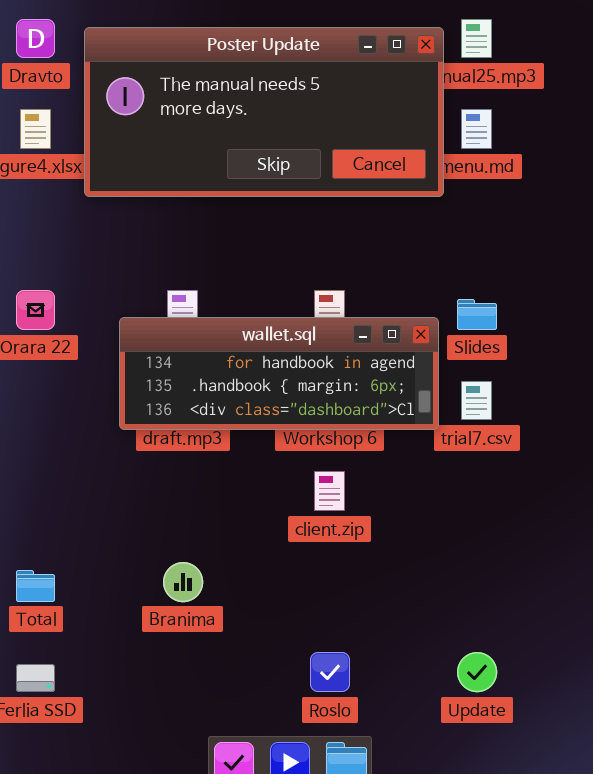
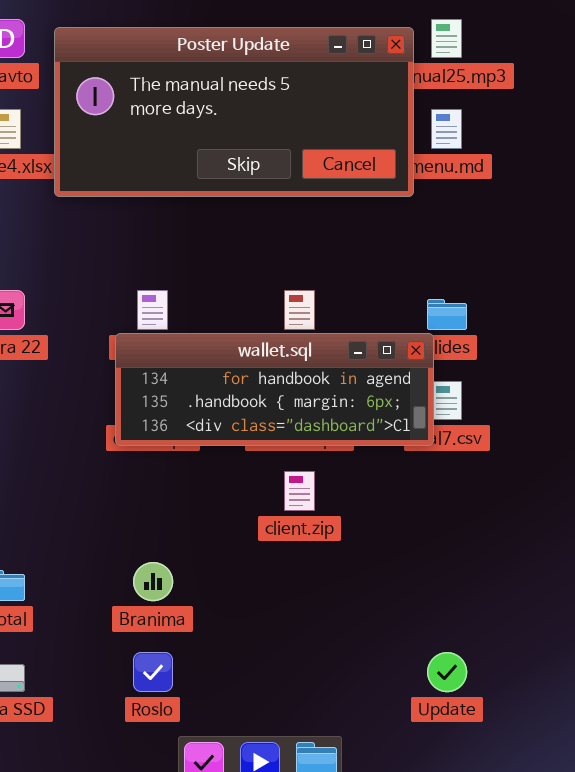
wallet.sql: [119,317,439,430] -> [115,333,434,446], moved
Roslo: [310,652,350,692] -> [133,652,173,692], moved

